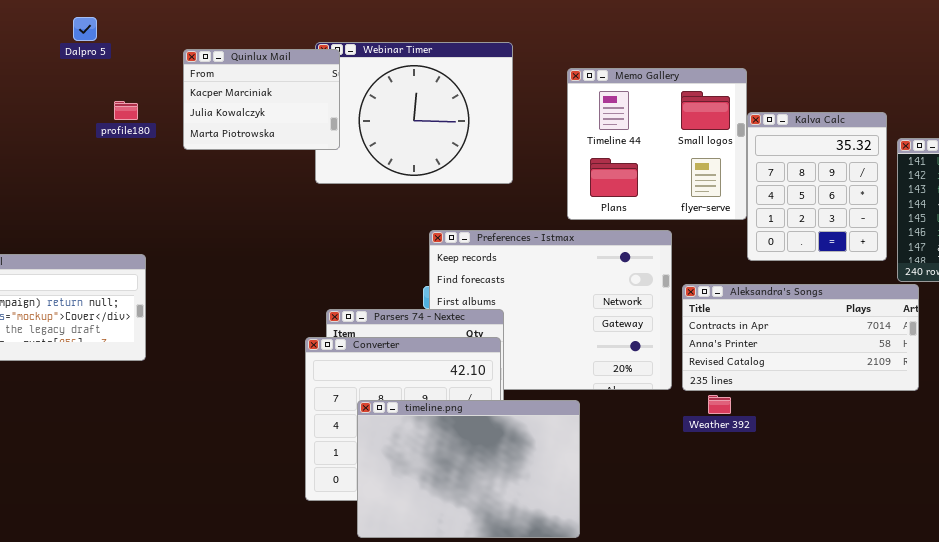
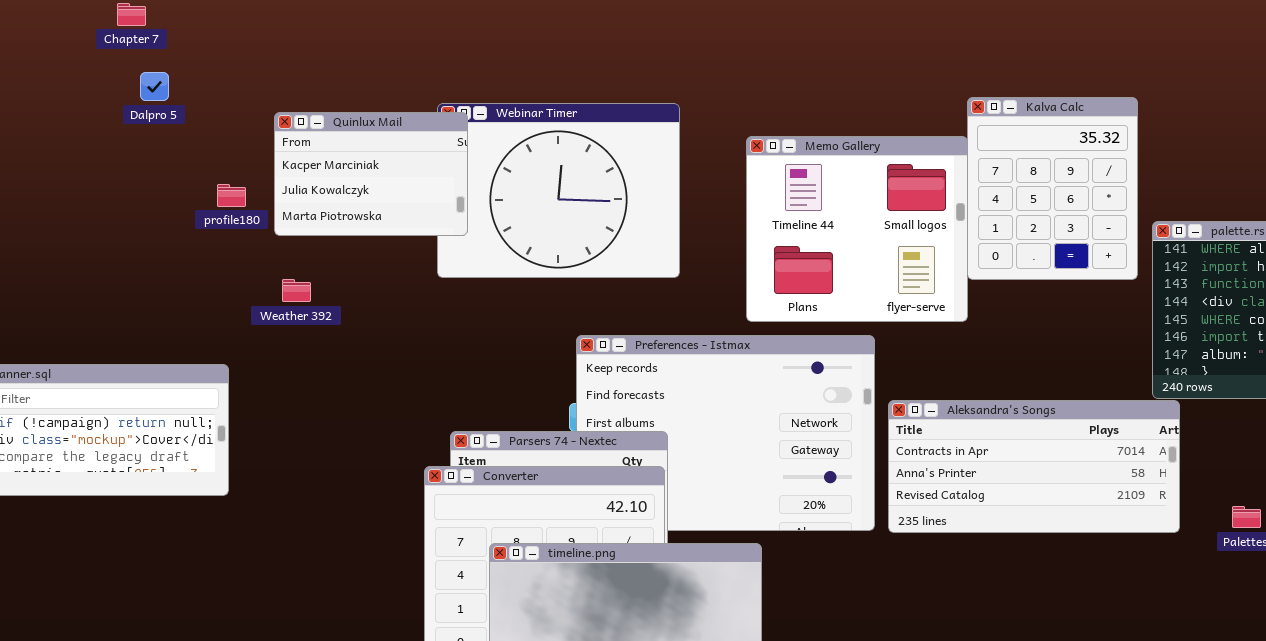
profile180: [114,101,138,120] -> [217,184,246,207], moved
Kalva Calc: [747,112,887,261] -> [967,97,1138,280], moved
Weather 392: [708,395,731,414] -> [282,279,311,302], moved

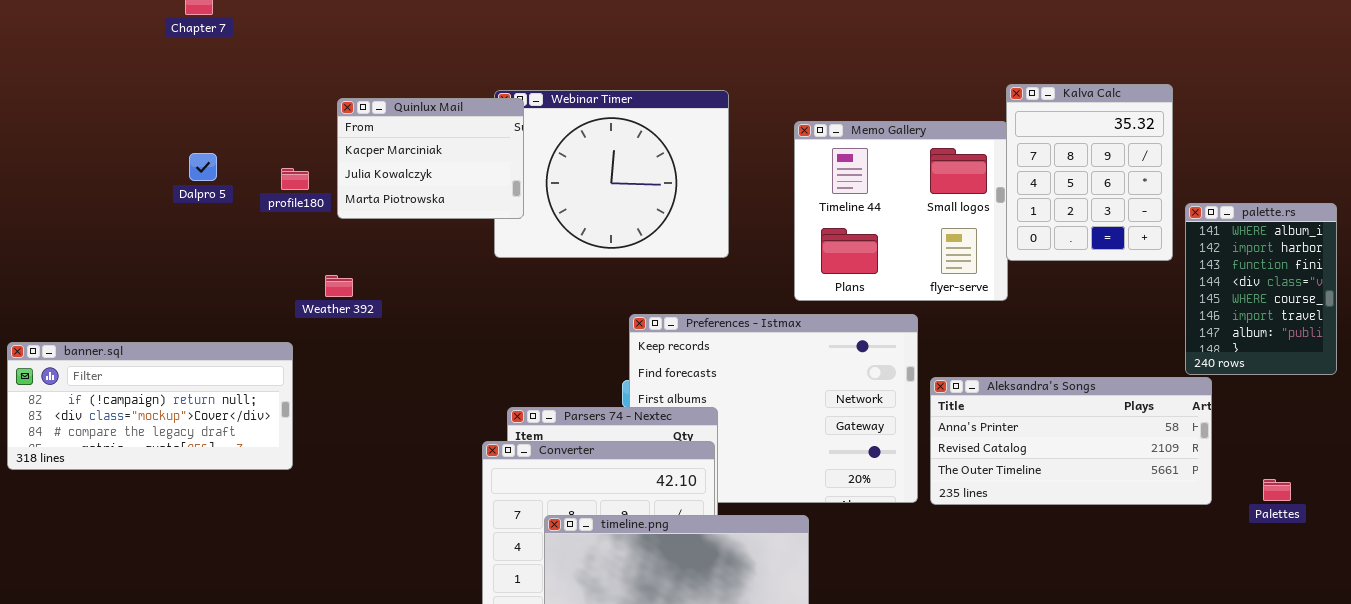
Dalpro 5: [140,72,169,101] -> [189,153,217,181], moved
Weather 392: [282,279,311,302] -> [325,275,353,297], moved
Aleksandra's Songs: [888,400,1180,533] -> [930,377,1212,505], scrolled down 1 row

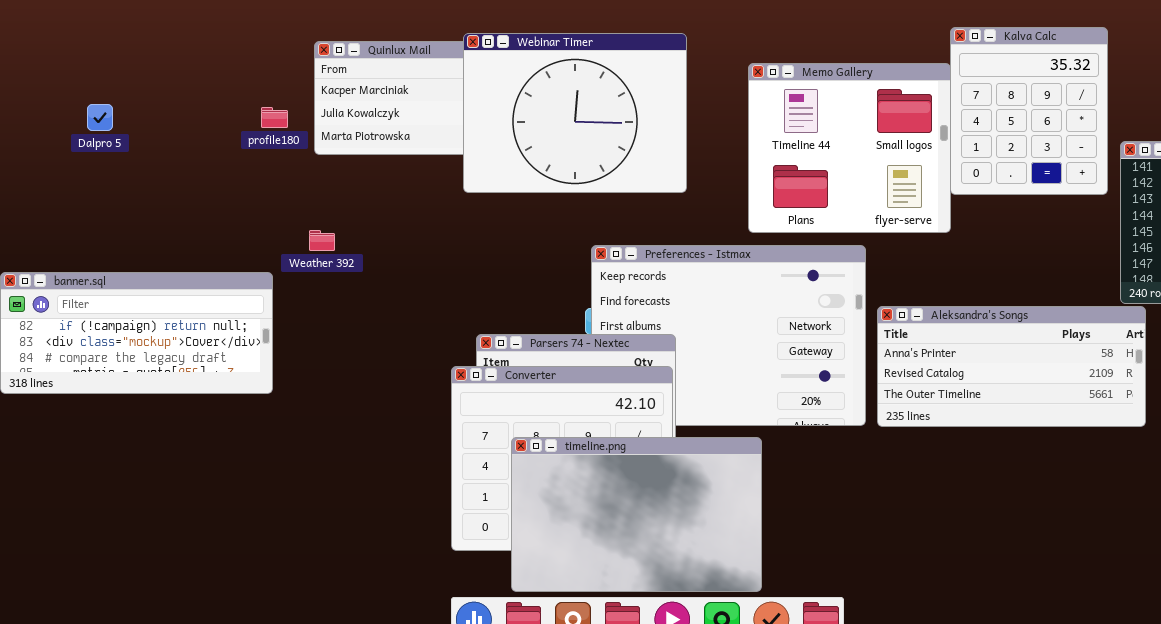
Webinar Timer: [494,90,729,258] -> [463,33,687,193], raised
Dalpro 5: [189,153,217,181] -> [87,104,113,131], moved
Weather 392: [325,275,353,297] -> [309,230,335,251], moved

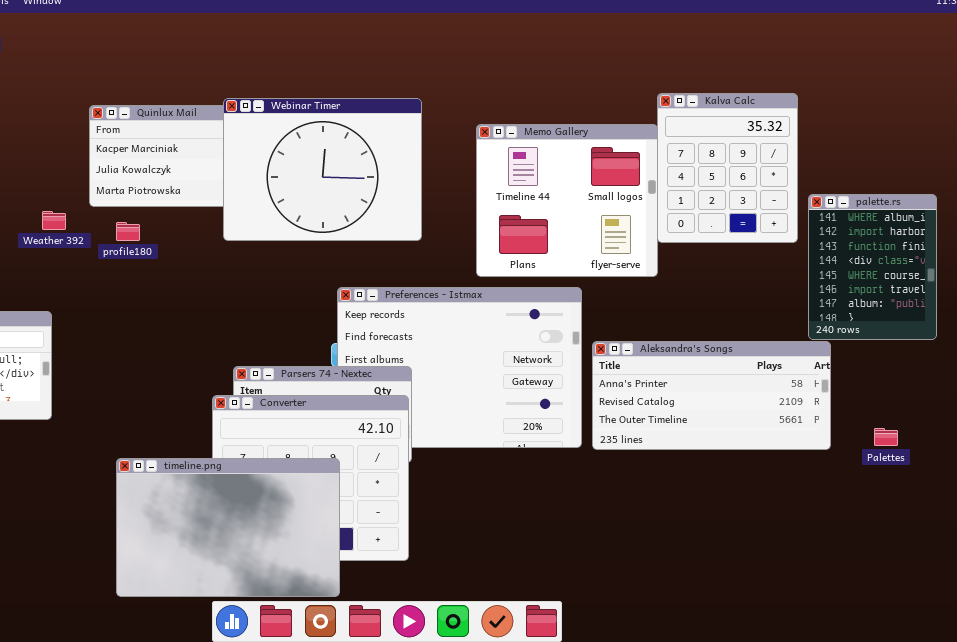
profile180: [261,107,288,128] -> [116,222,140,241], moved
Weather 392: [309,230,335,251] -> [42,211,66,230], moved
timeline.png: [511,437,762,592] -> [116,458,340,597], moved

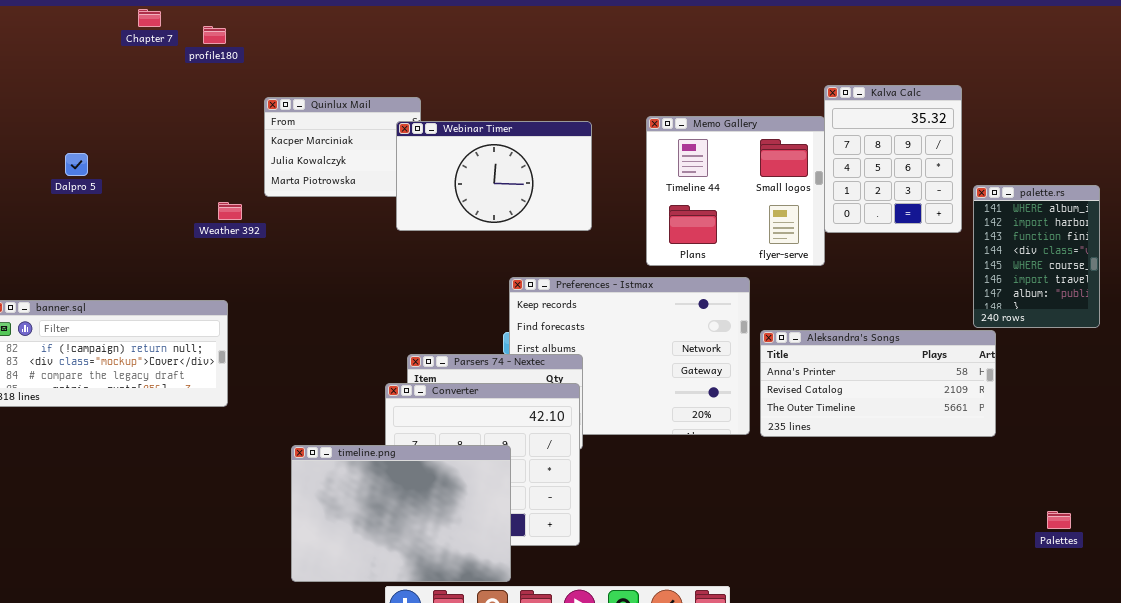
Webinar Timer: [223,98,422,241] -> [396,121,592,231], resized
profile180: [116,222,140,241] -> [203,26,226,44], moved
Palettes: [874,428,898,446] -> [1047,511,1071,529], moved

